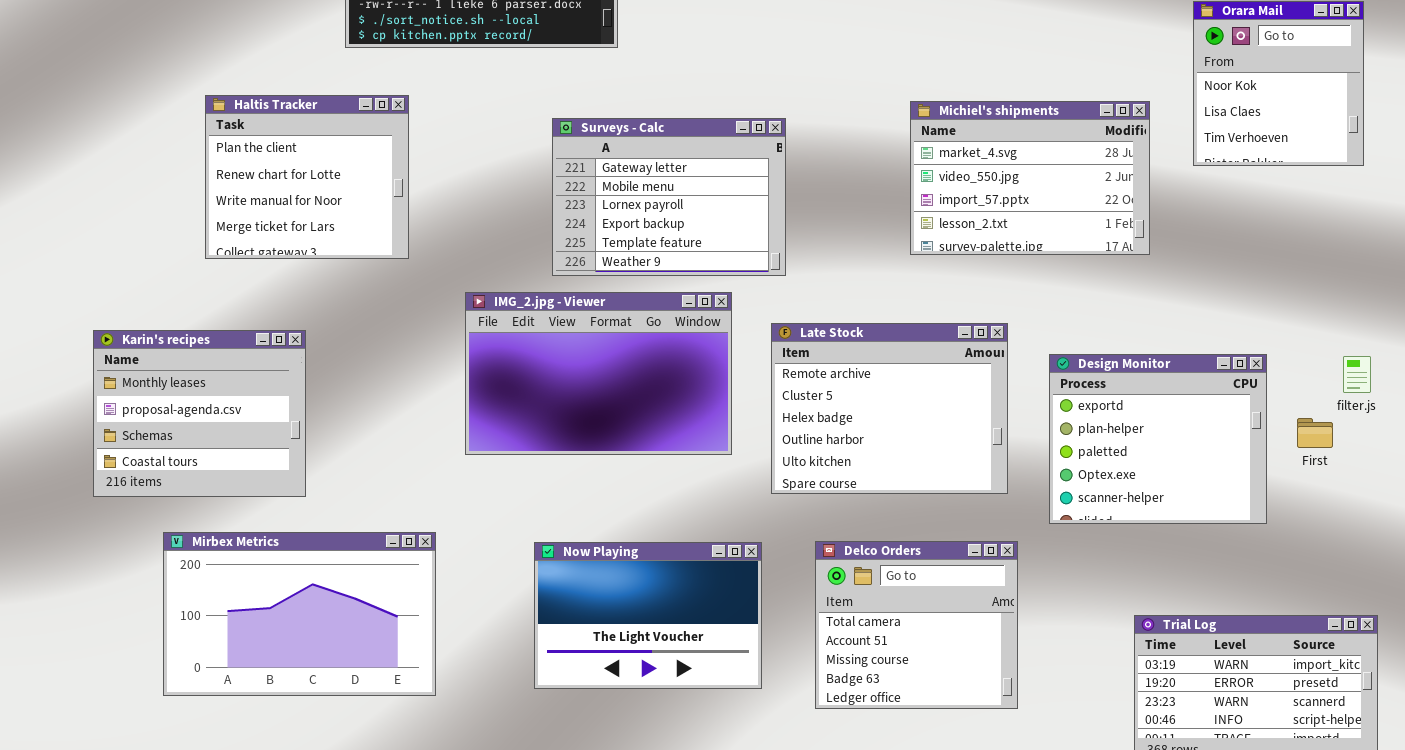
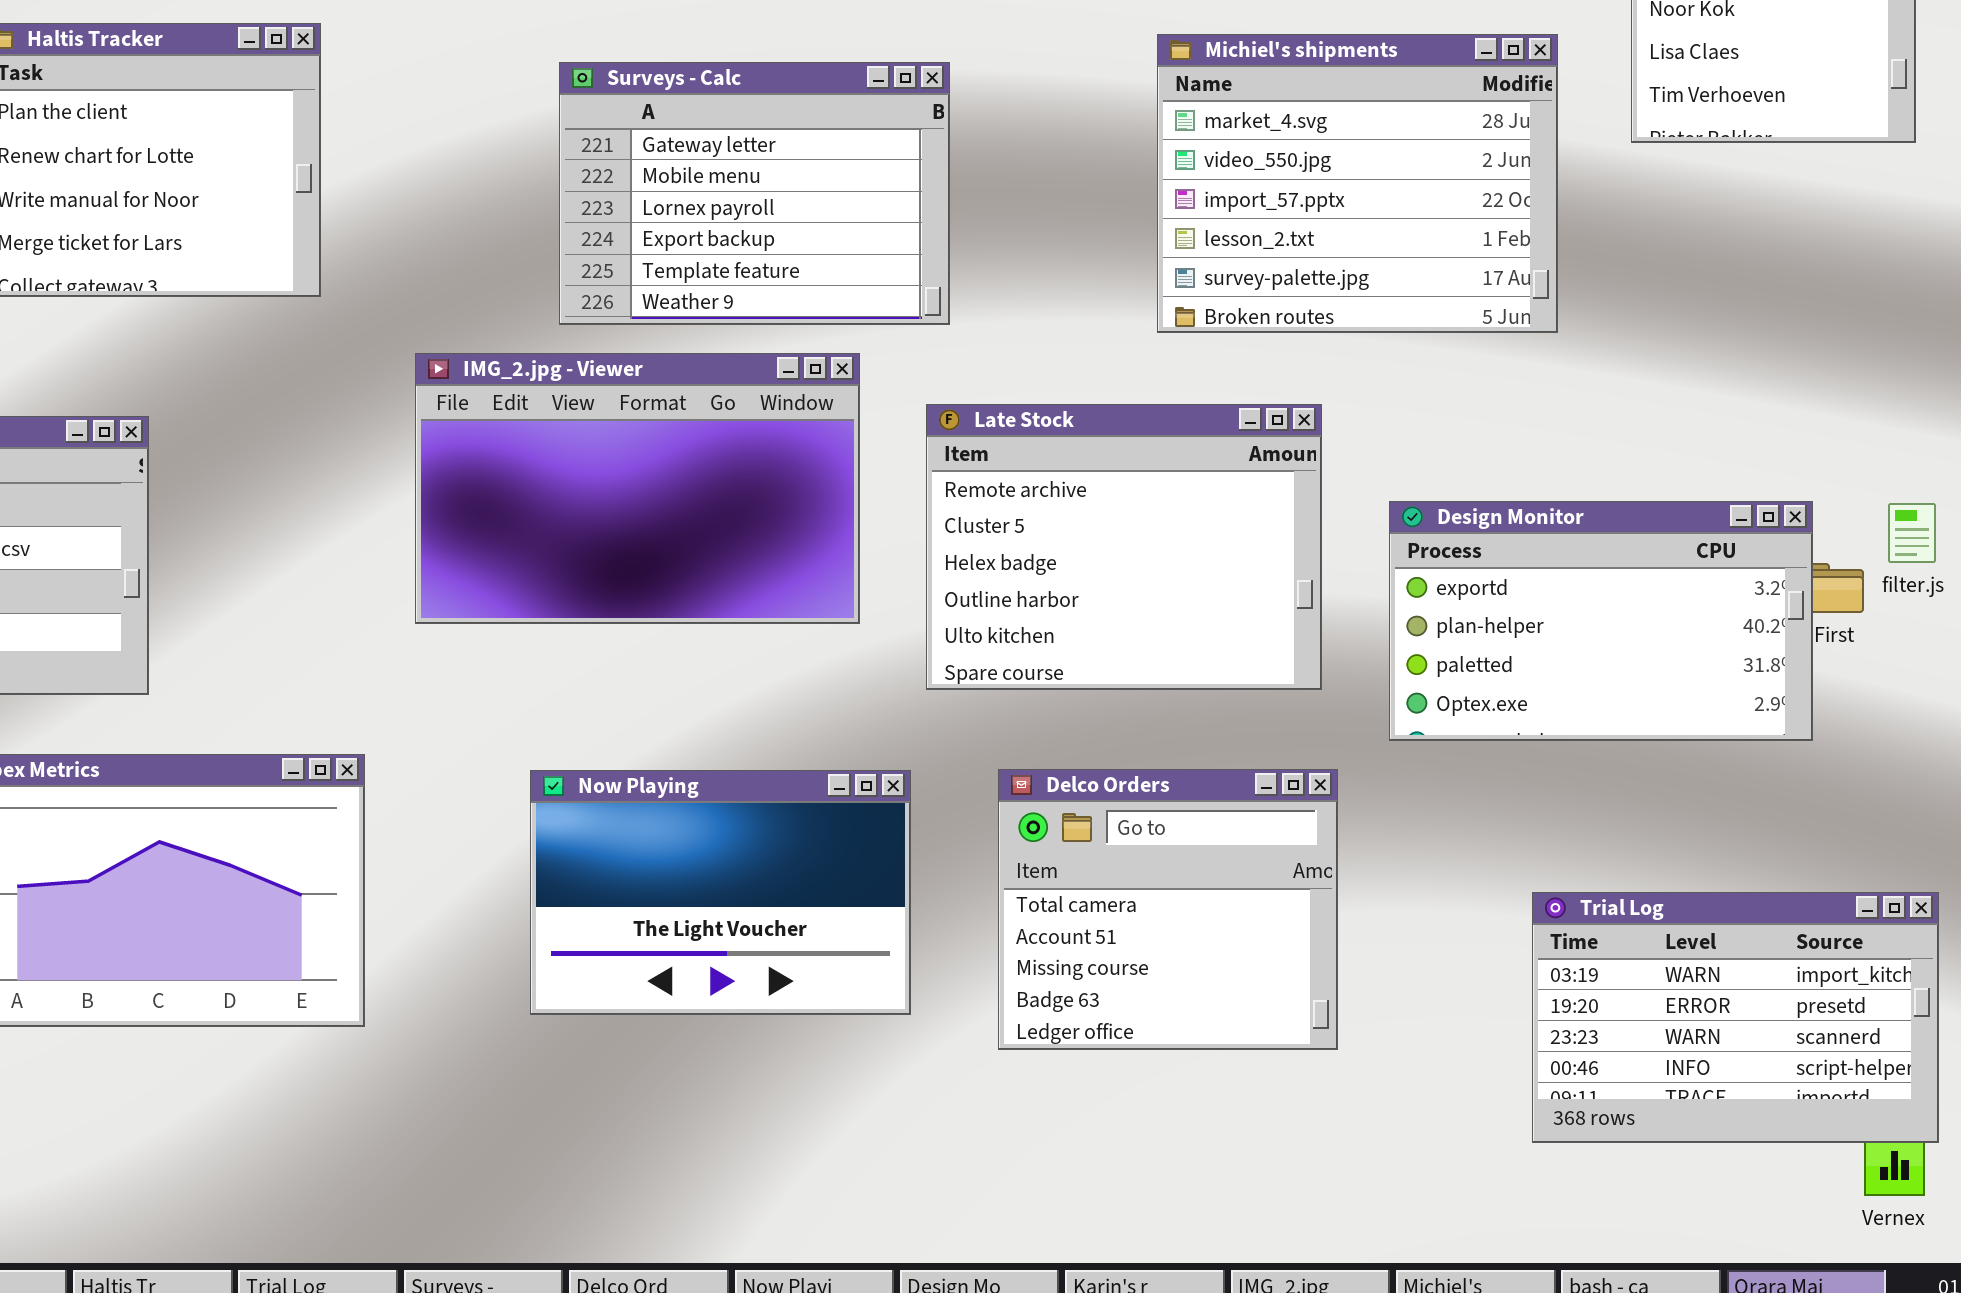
Michiel's shipments: [910,101,1150,255] -> [1157,34,1558,333], resized
Design Monitor: [1049,354,1267,524] -> [1389,501,1813,741], resized
filter.js: [1343,356,1371,393] -> [1888,503,1936,563], moved

